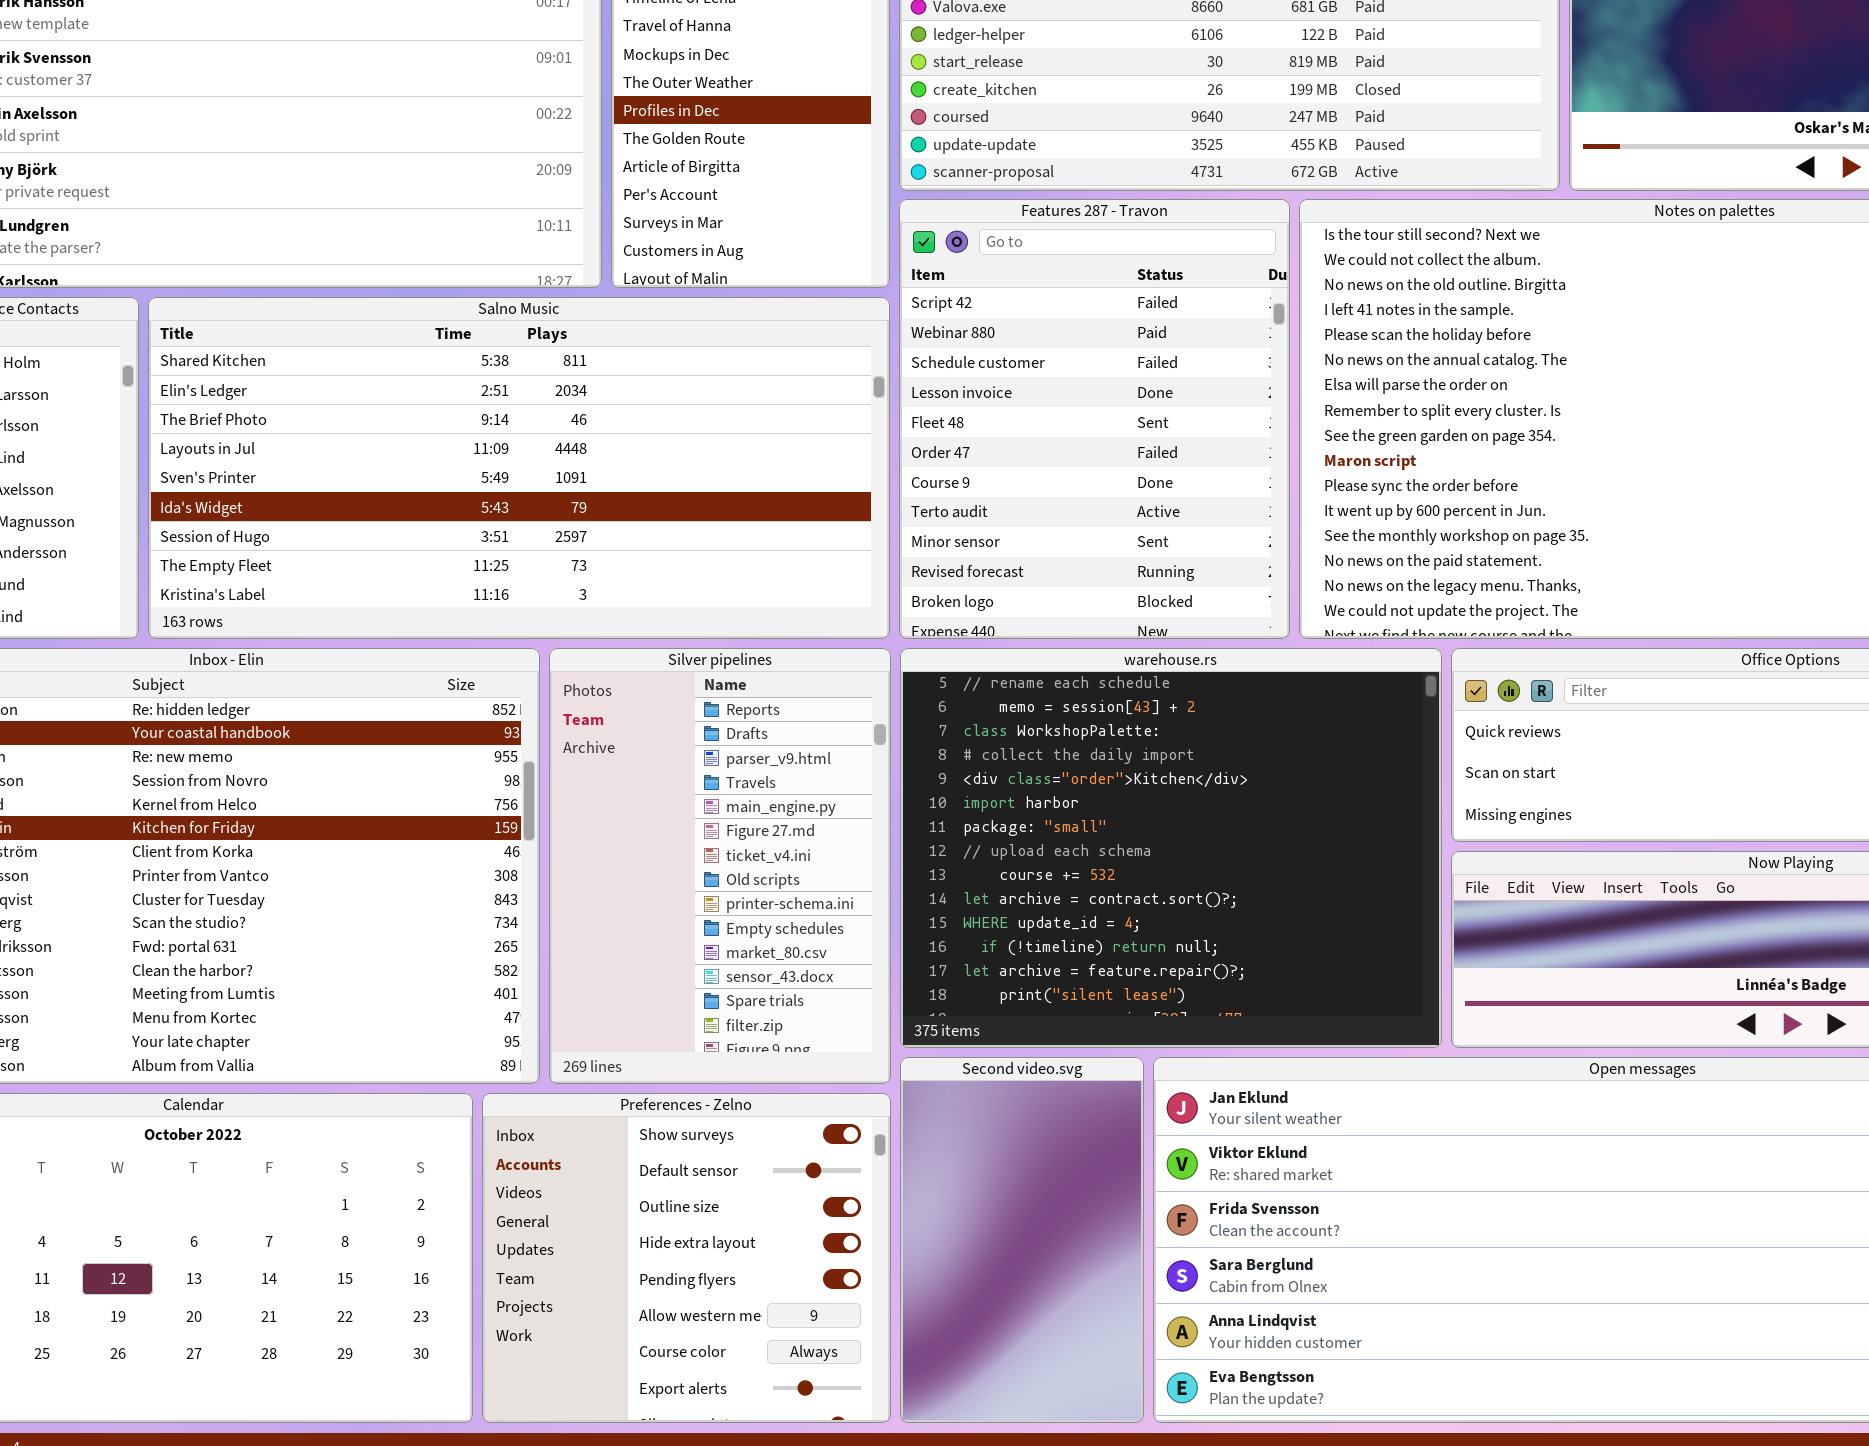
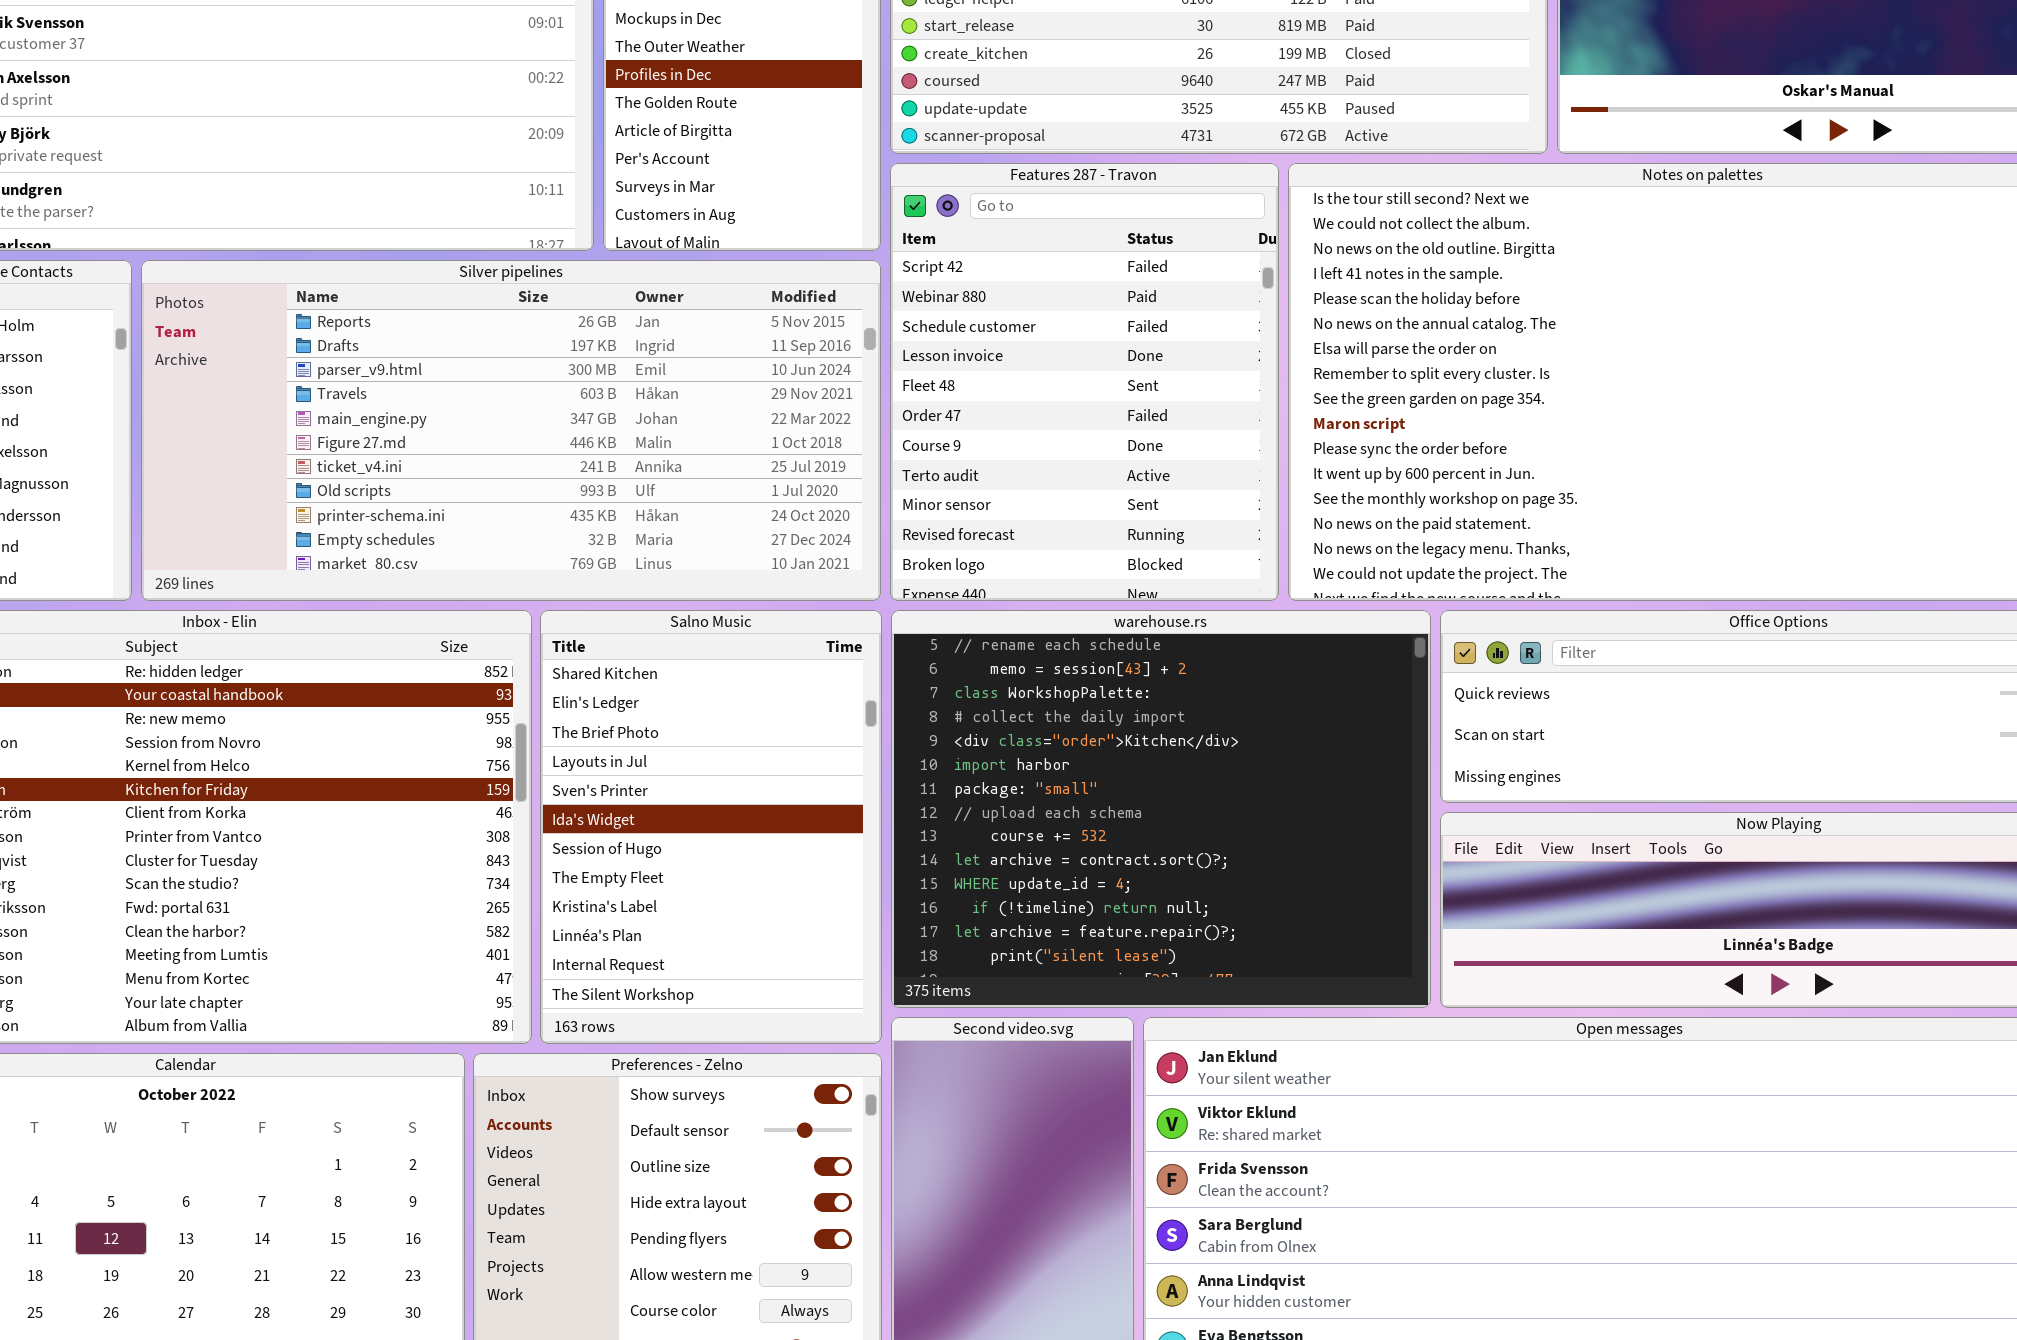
Salno Music: [148,297,890,639] -> [540,610,882,1044], moved, resized
Silver pipelines: [549,648,891,1084] -> [141,260,881,601], moved, resized

